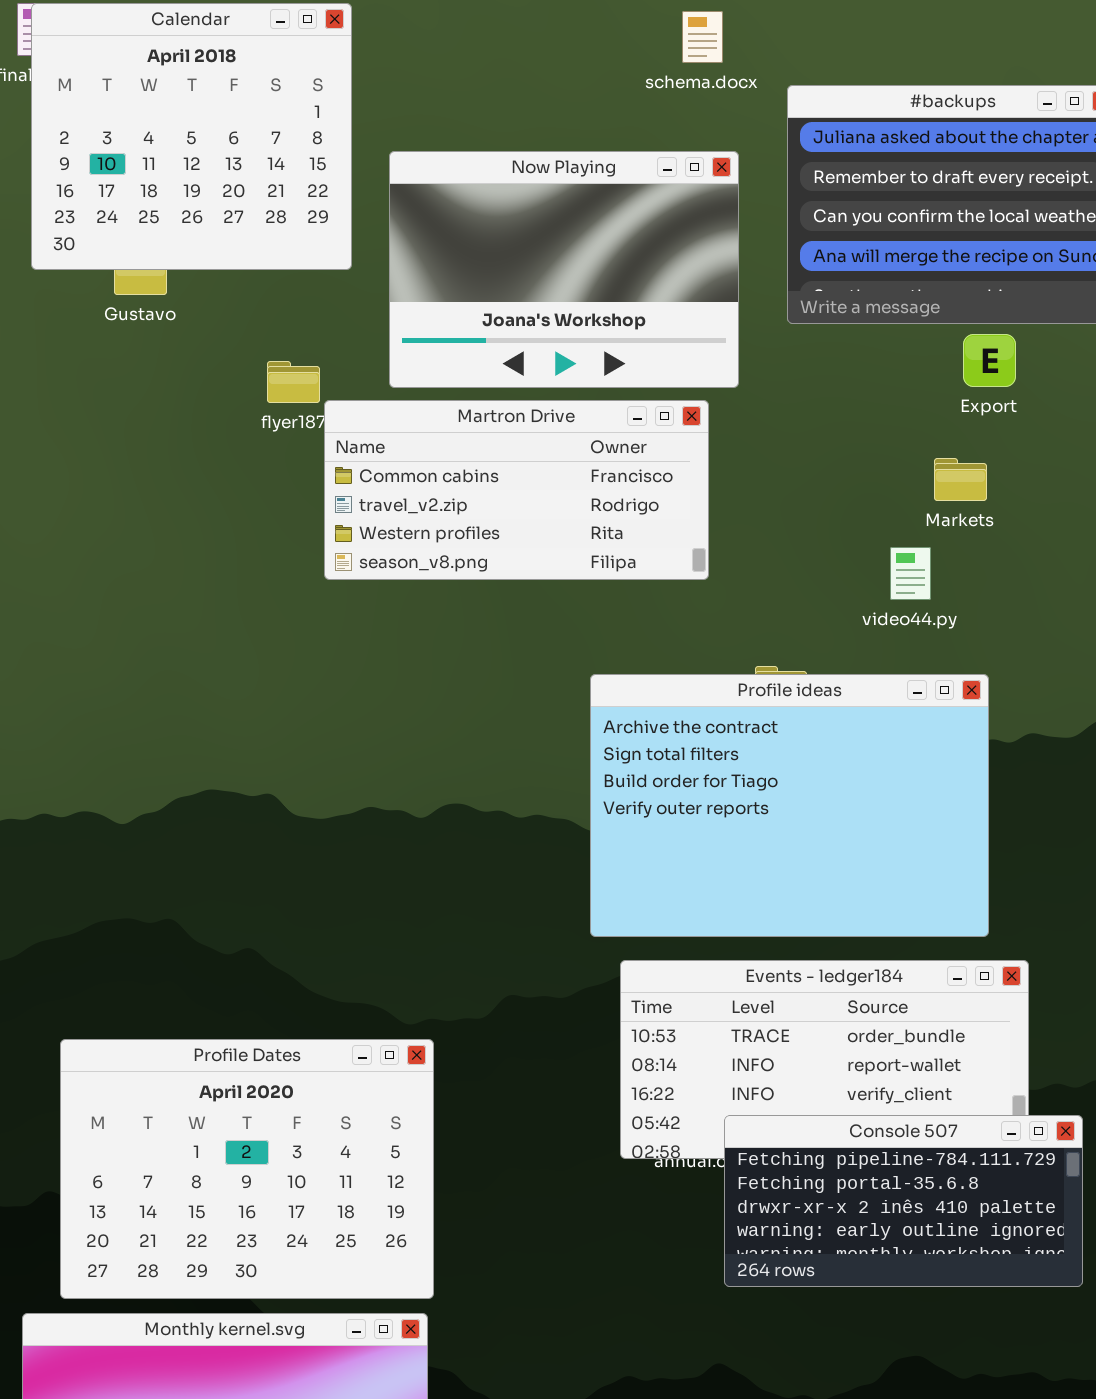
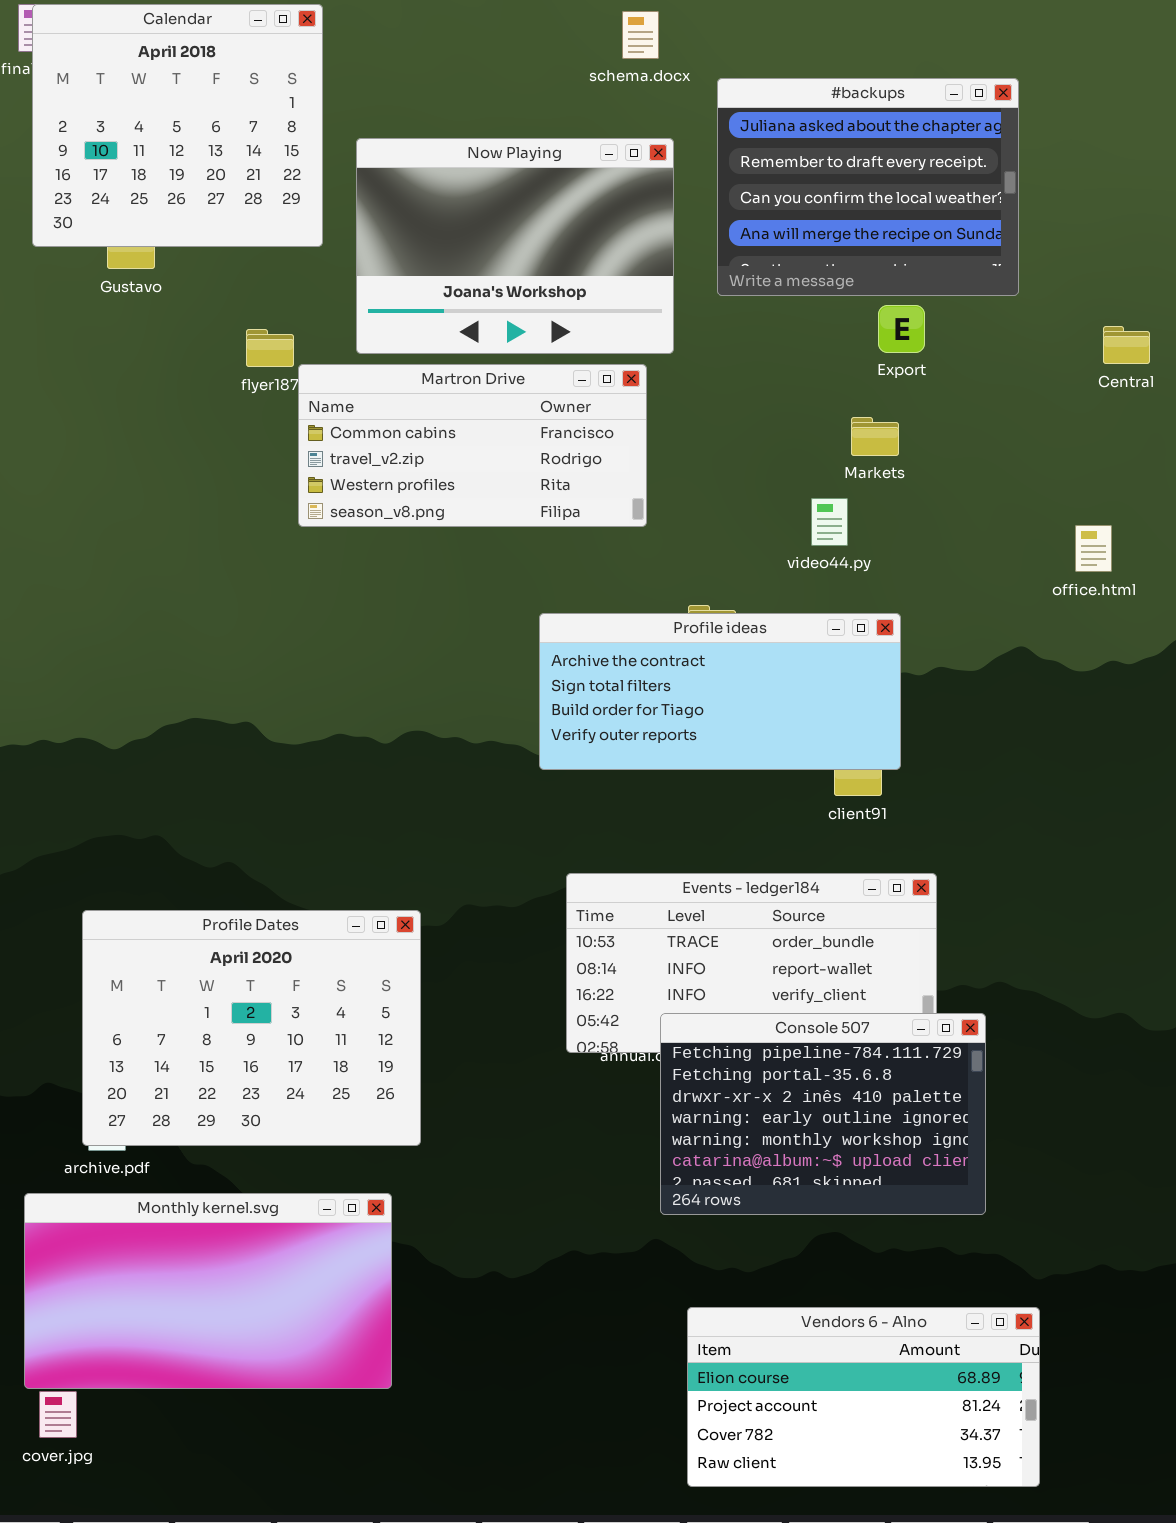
Profile ideas: [590,674,989,937] -> [539,613,901,770], resized
Profile Dates: [60,1039,434,1299] -> [82,910,421,1146], moved
Console 507: [724,1115,1083,1287] -> [660,1013,986,1215], resized

